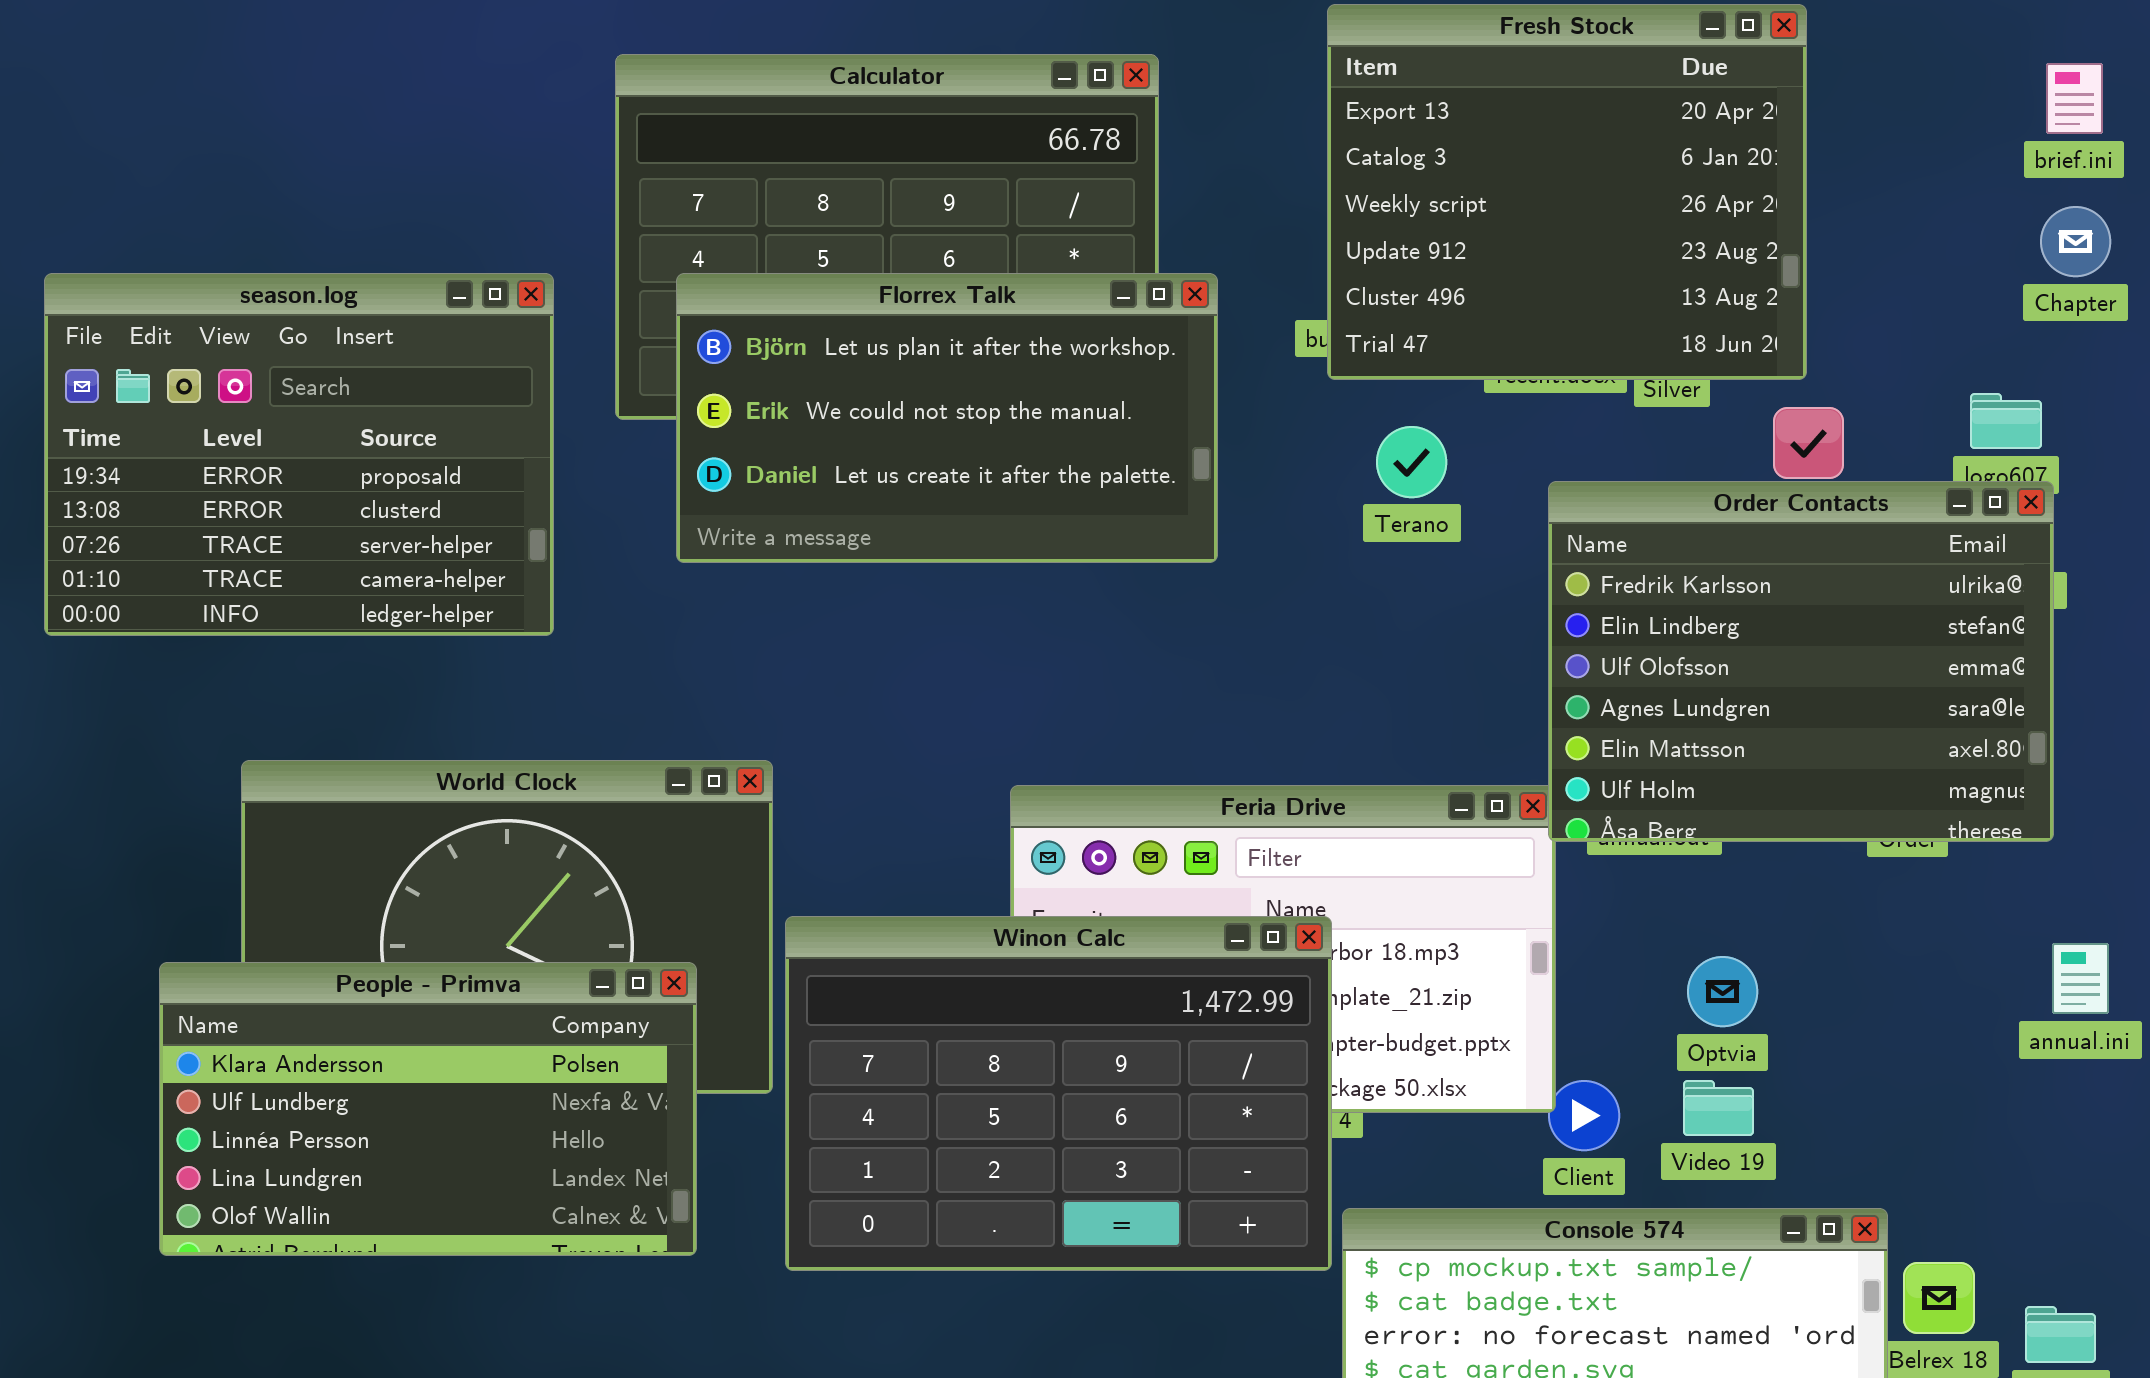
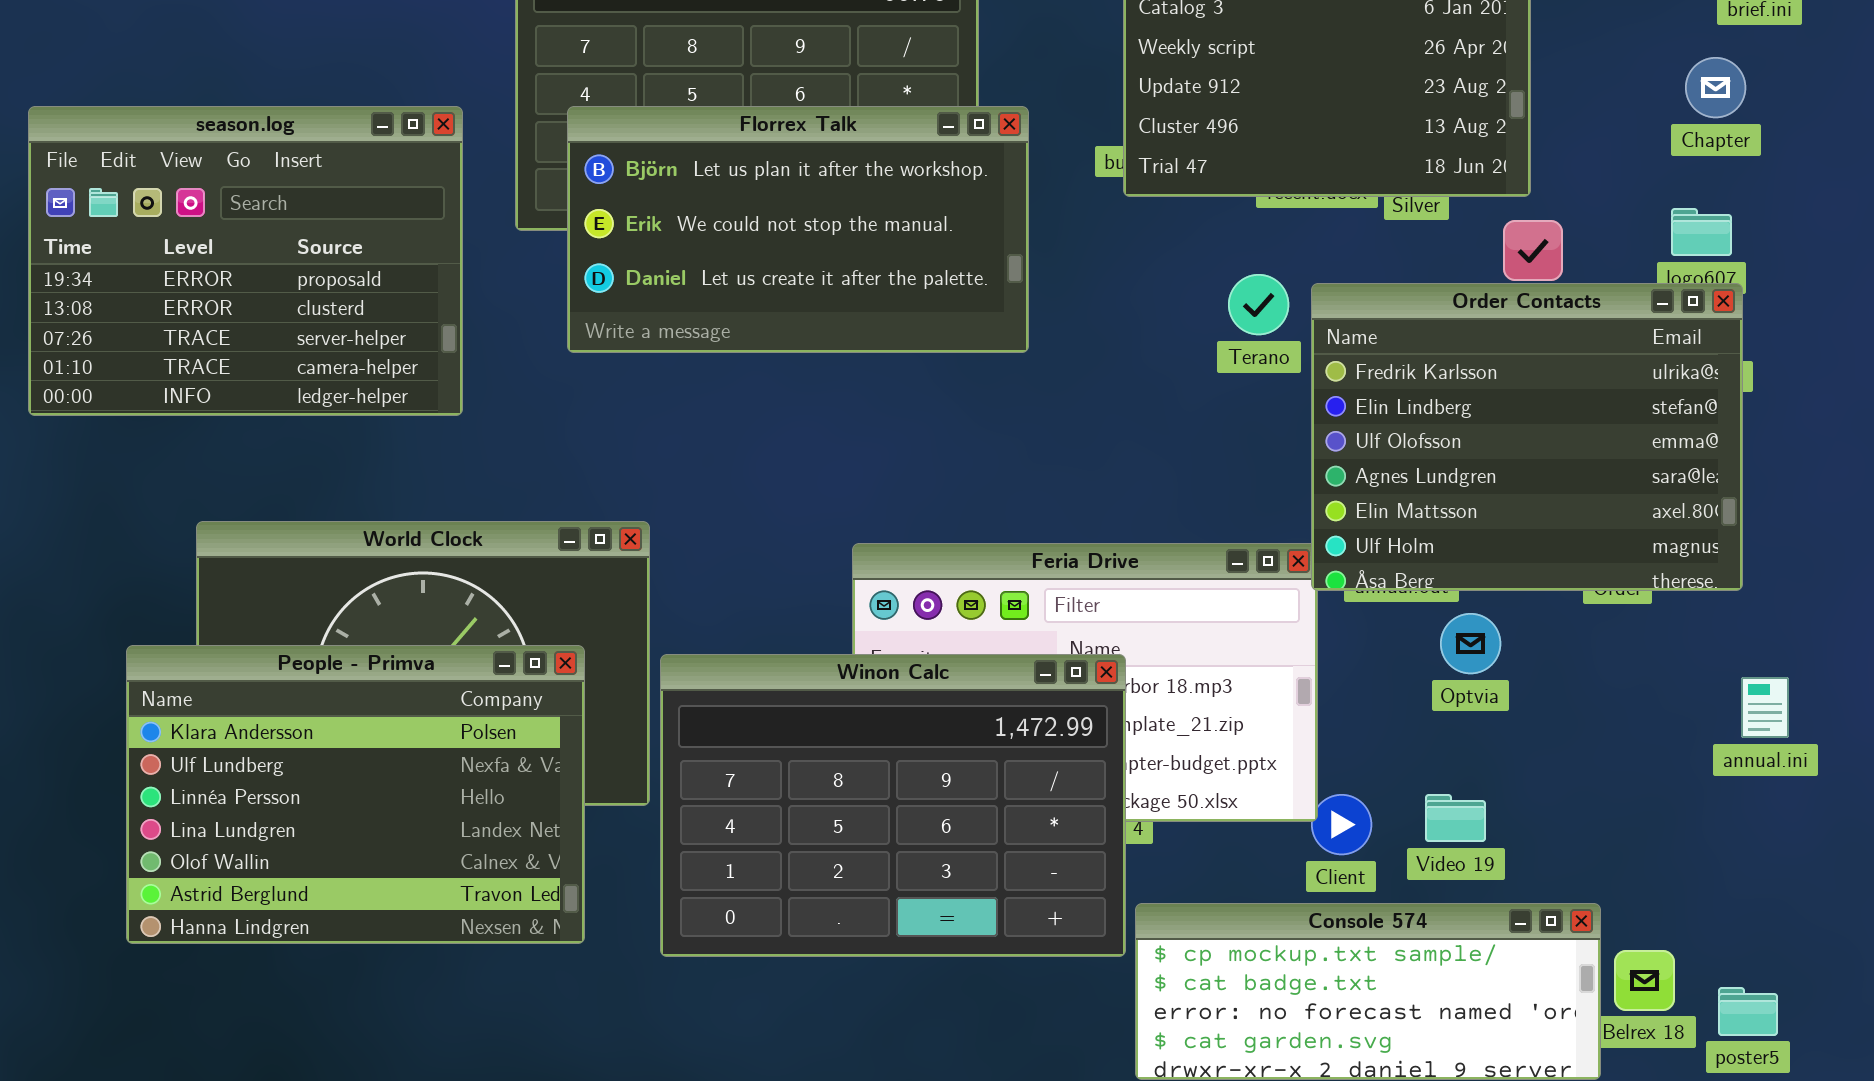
Chapter: [2040,206,2111,277] -> [1685,57,1746,118], moved
Terano: [1376,426,1447,498] -> [1228,274,1289,335], moved
Optvia: [1687,956,1758,1027] -> [1440,613,1501,674], moved
People - Primva: [159,962,697,1256] -> [126,645,585,944], resized

